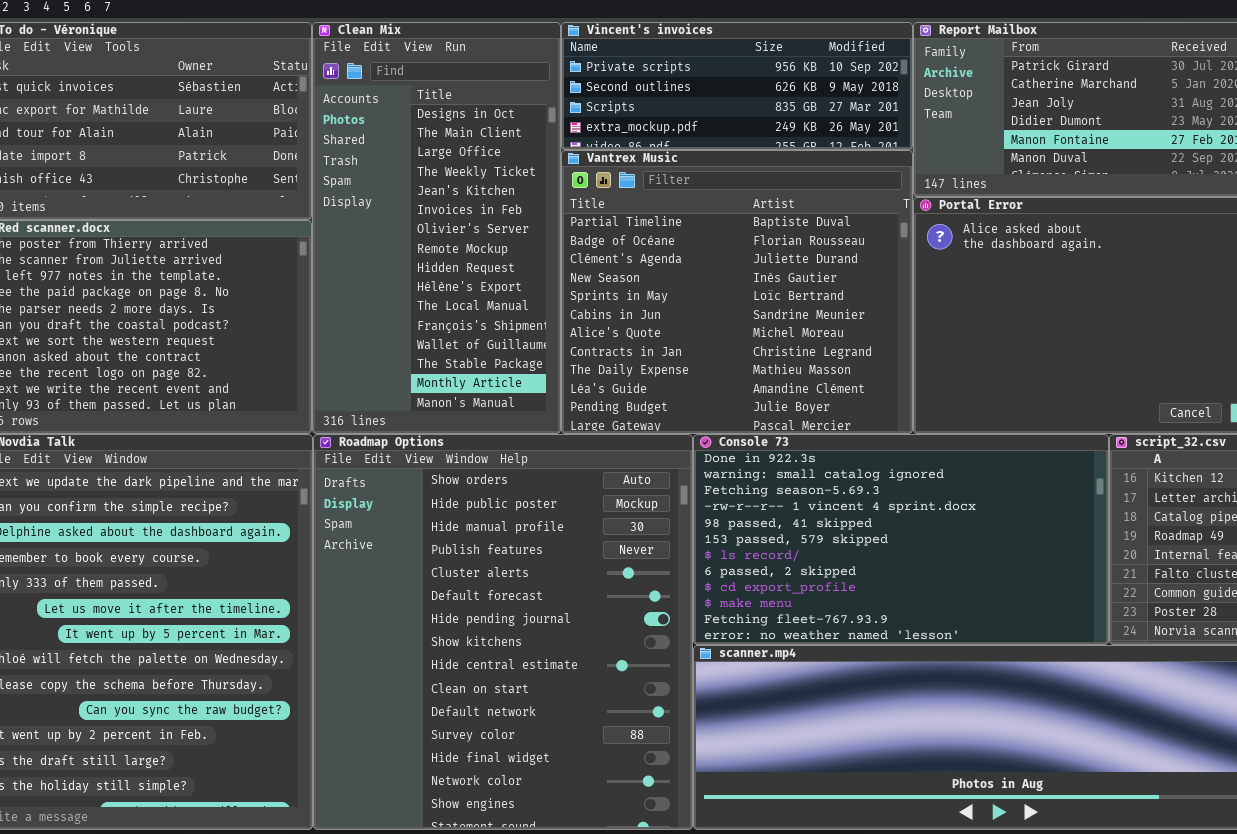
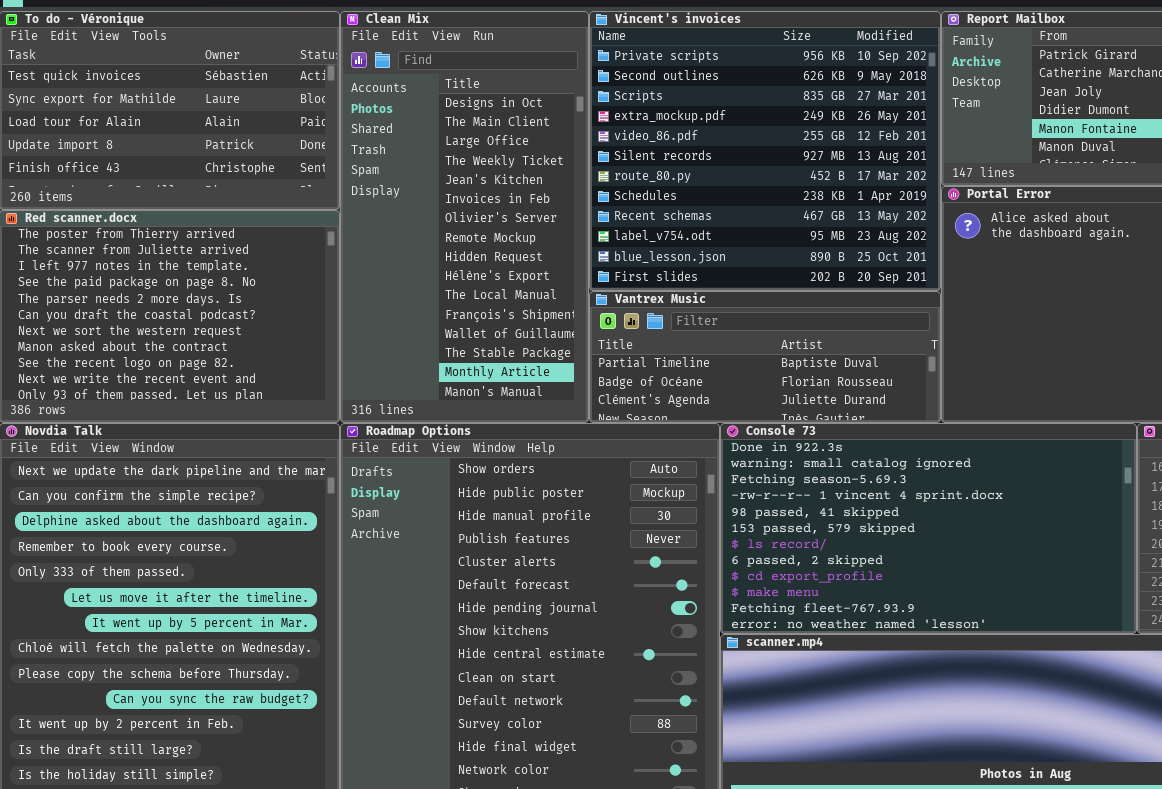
Vincent's invoices: [561,22,913,150] -> [589,11,941,291], resized
Vantrex Music: [561,150,913,434] -> [589,291,941,423], resized

